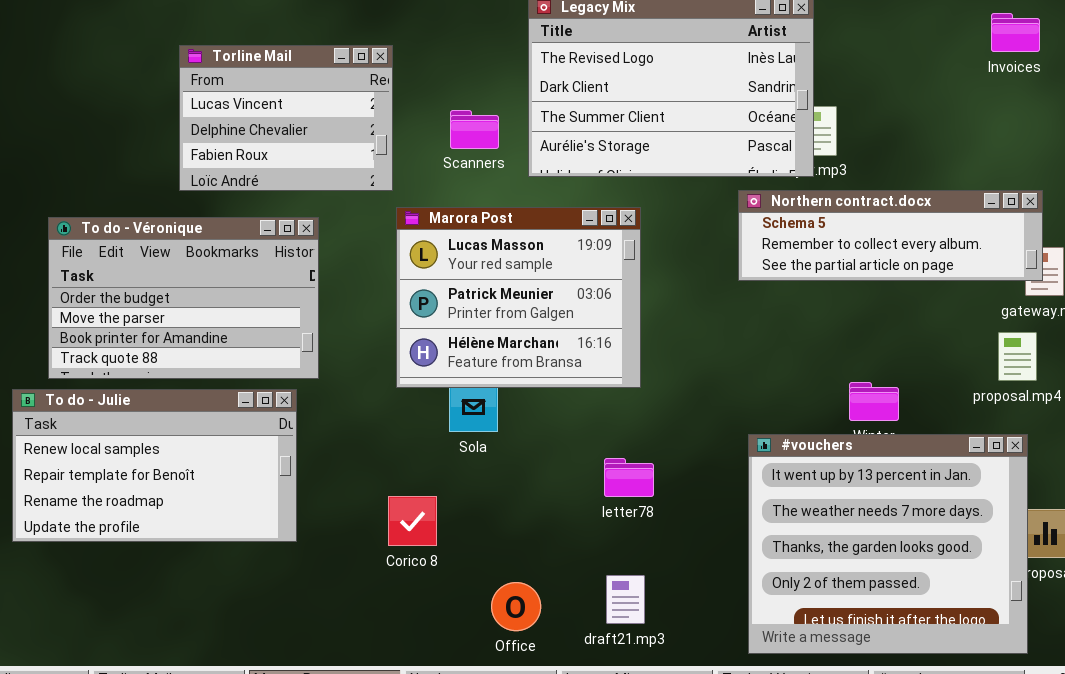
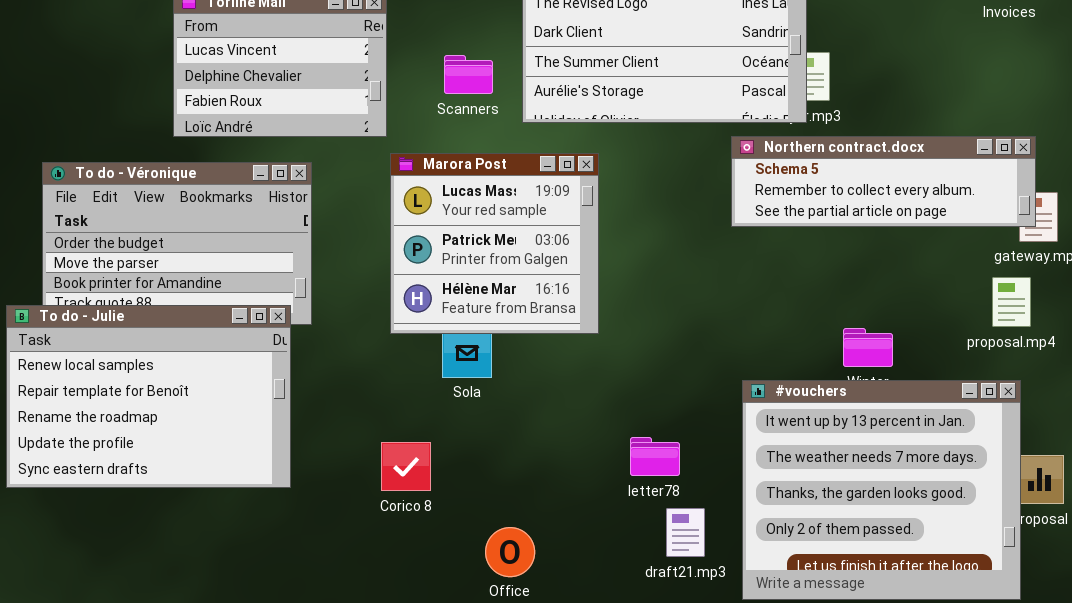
Marora Post: [396,207,641,388] -> [390,153,599,334], resized
To do - Julie: [12,389,297,542] -> [6,305,291,488], resized
letter78: [604,458,654,497] -> [630,437,680,476], moved
draft21.mp3: [606,575,645,624] -> [666,508,705,557], moved

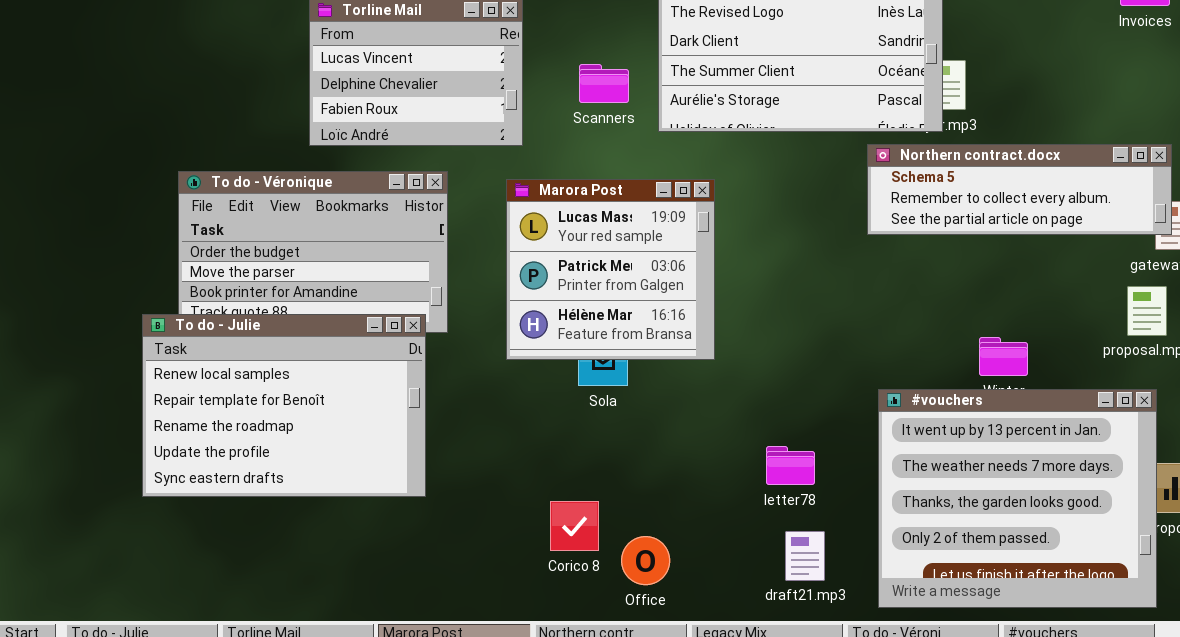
Marora Post: [390,153,599,334] -> [506,179,715,360], moved
Corico 8: [381,442,431,491] -> [550,501,599,551], moved
draft21.mp3: [666,508,705,557] -> [785,531,825,581], moved

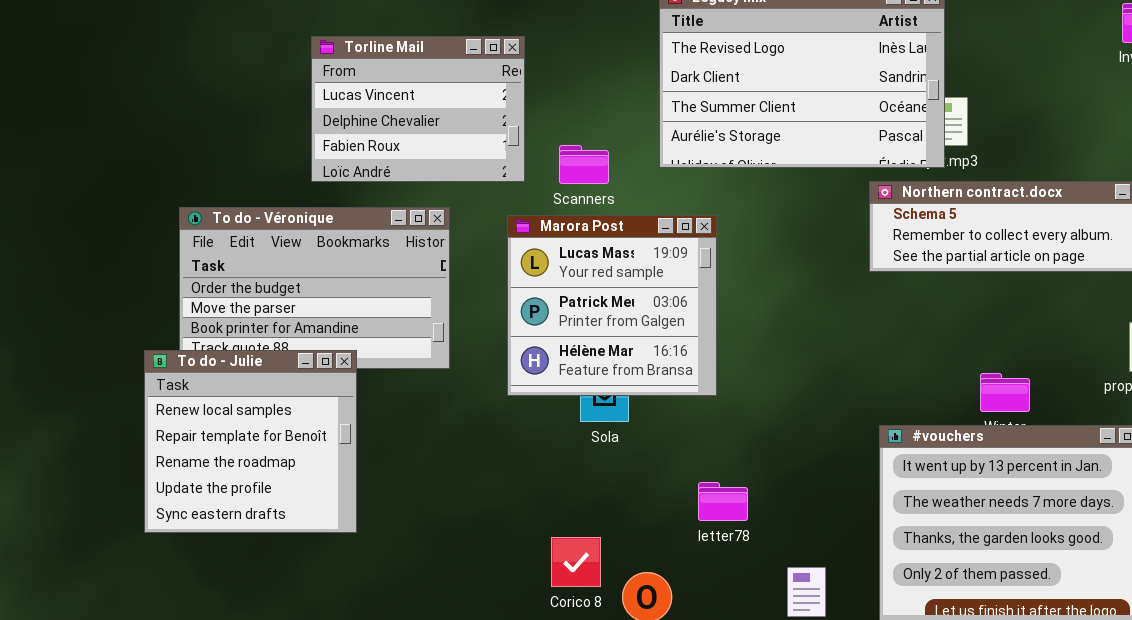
Scanners: [579,64,629,103] -> [559,145,609,184], moved
To do - Julie: [142,314,426,497] -> [144,350,357,533], resized
letter78: [766,446,815,485] -> [698,482,748,521], moved

